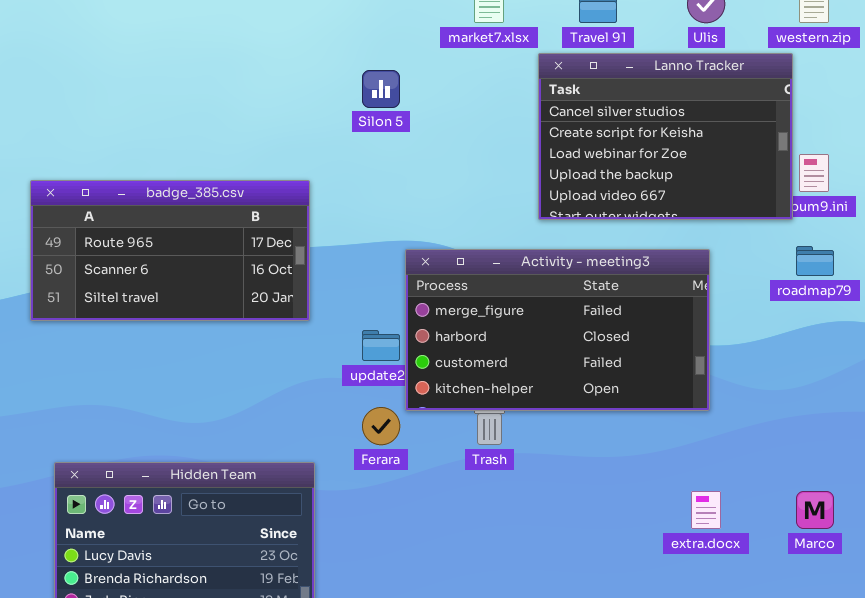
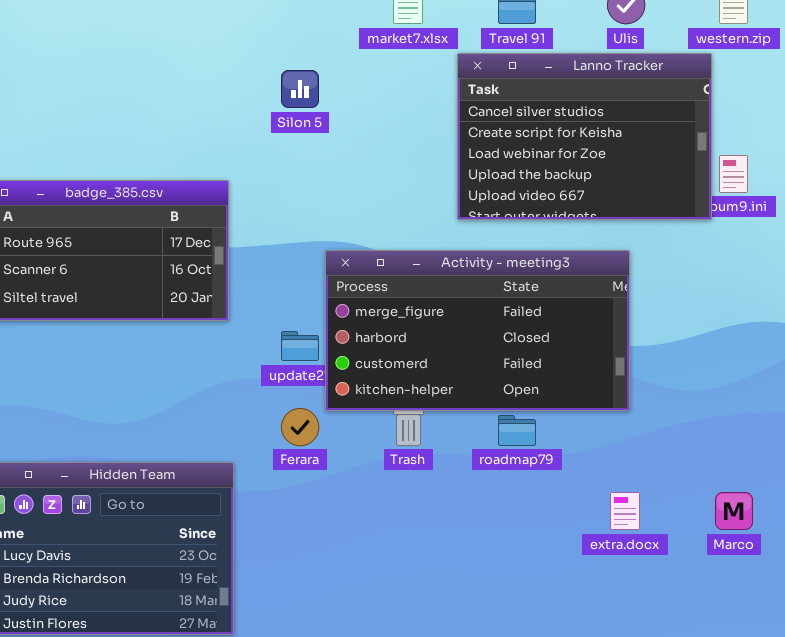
roadmap79: [796,246,834,276] -> [498,415,536,446], moved

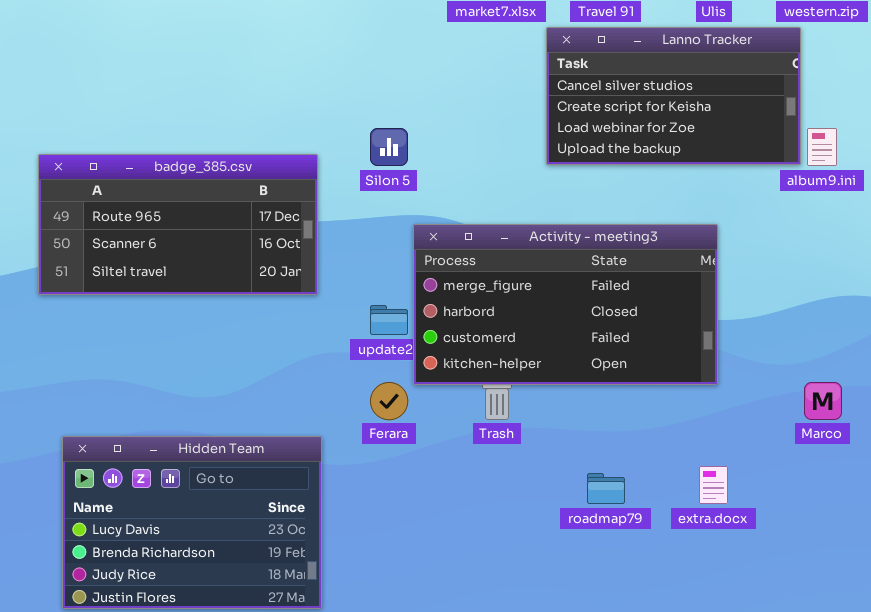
Lanno Tracker: [457,53,712,220] -> [546,27,801,165], resized
Silon 5: [281,70,319,108] -> [370,128,408,166], moved
roadmap79: [498,415,536,446] -> [587,473,625,504], moved
Marco: [715,492,753,530] -> [804,382,842,420], moved

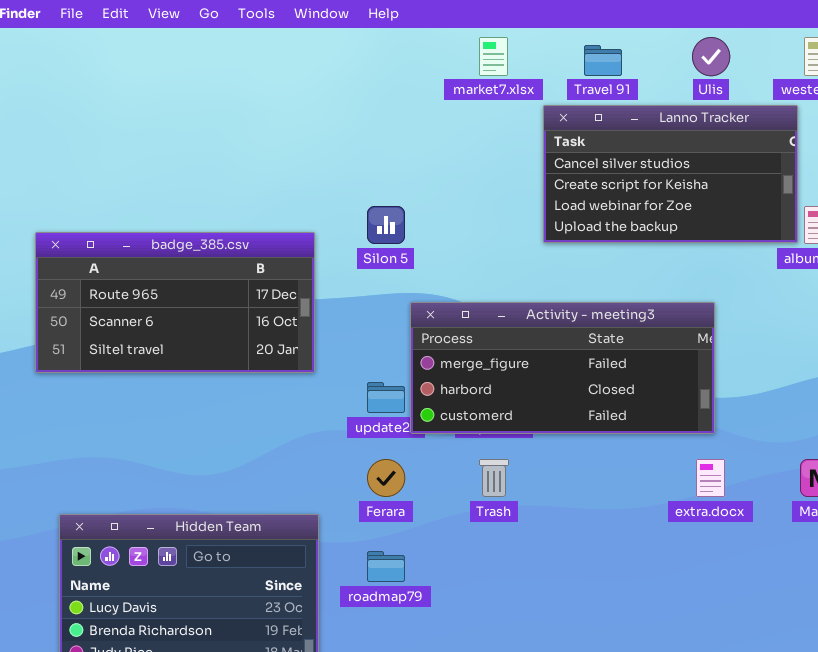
Activity - meeting3: [413,224,718,385] -> [410,302,715,434], resized
extra.docx: [699,466,728,504] -> [696,459,725,497], moved
roadmap79: [587,473,625,504] -> [367,551,405,582], moved

